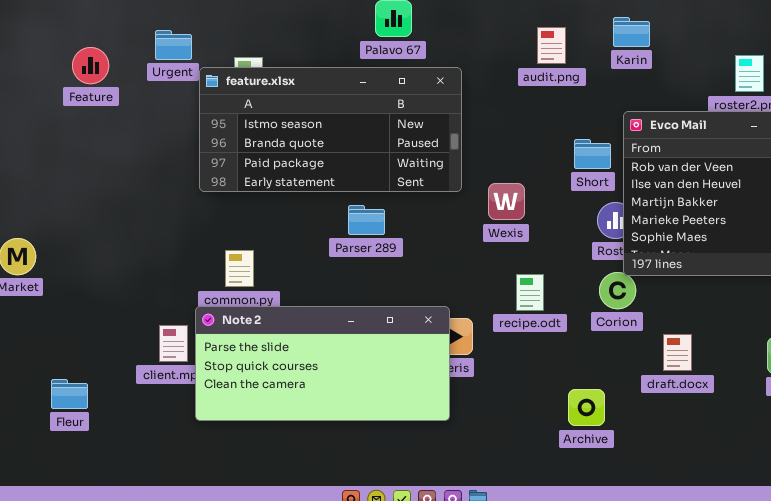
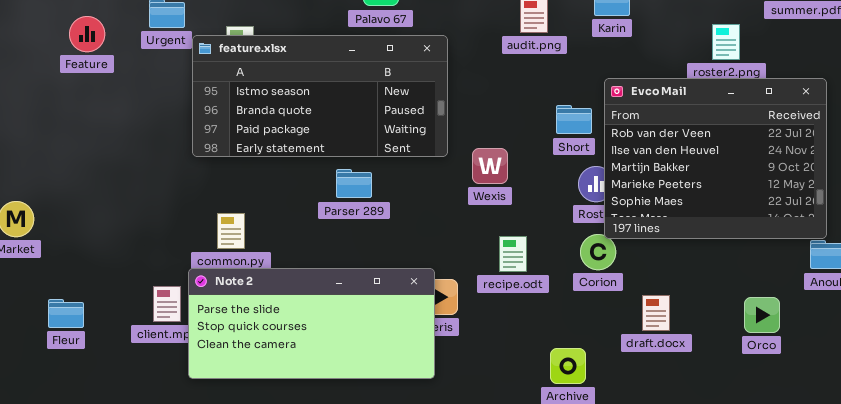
Fleur: [51,379,88,409] -> [48,299,84,328], moved

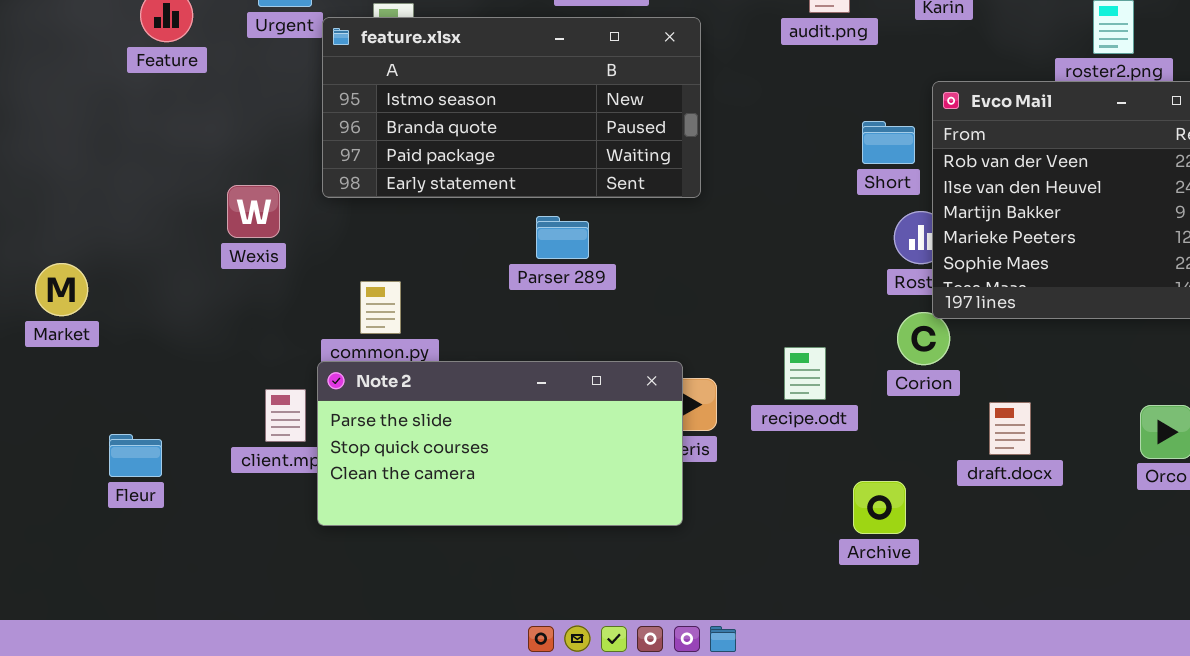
Wexis: [472,148,508,184] -> [227,185,280,238], moved
recipe.odt: [499,236,527,272] -> [784,347,826,400], moved
Fleur: [48,299,84,328] -> [109,434,162,477], moved

